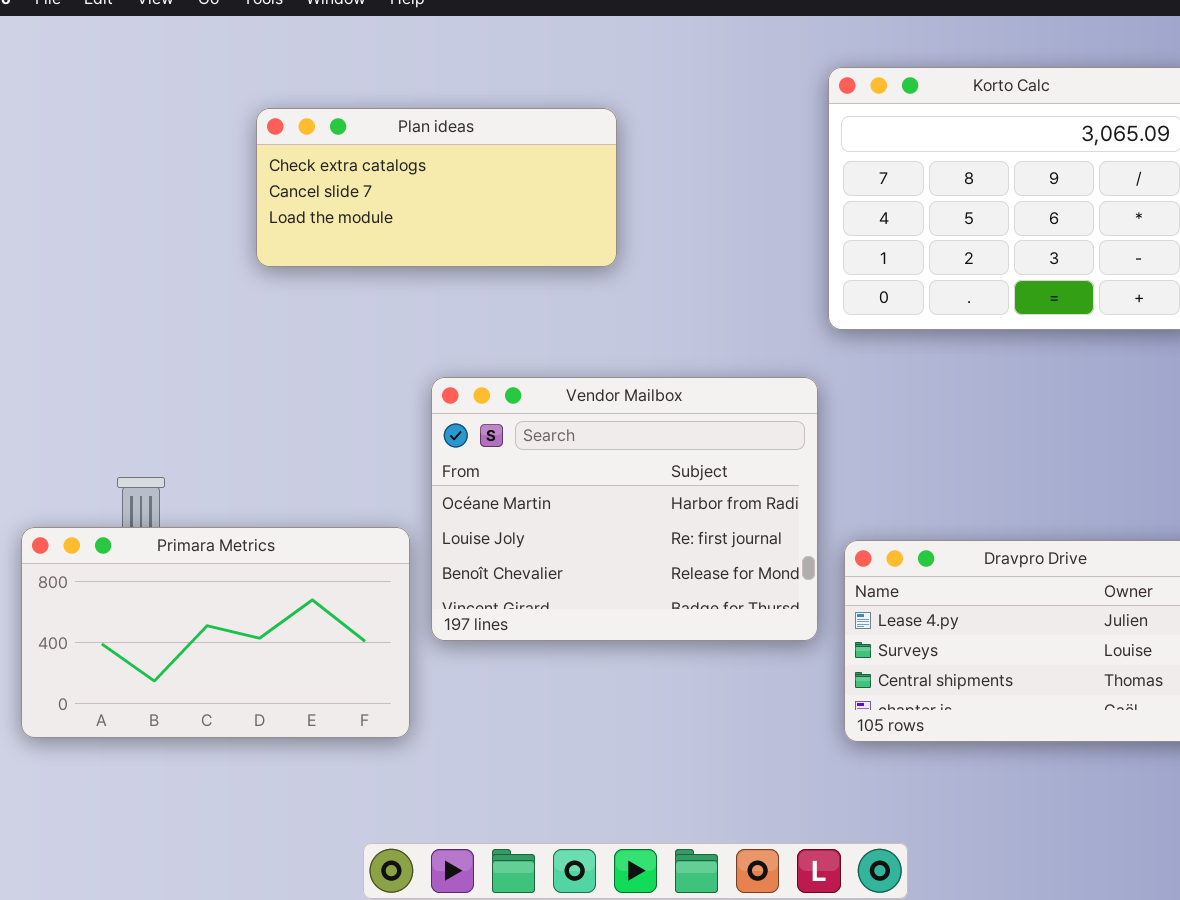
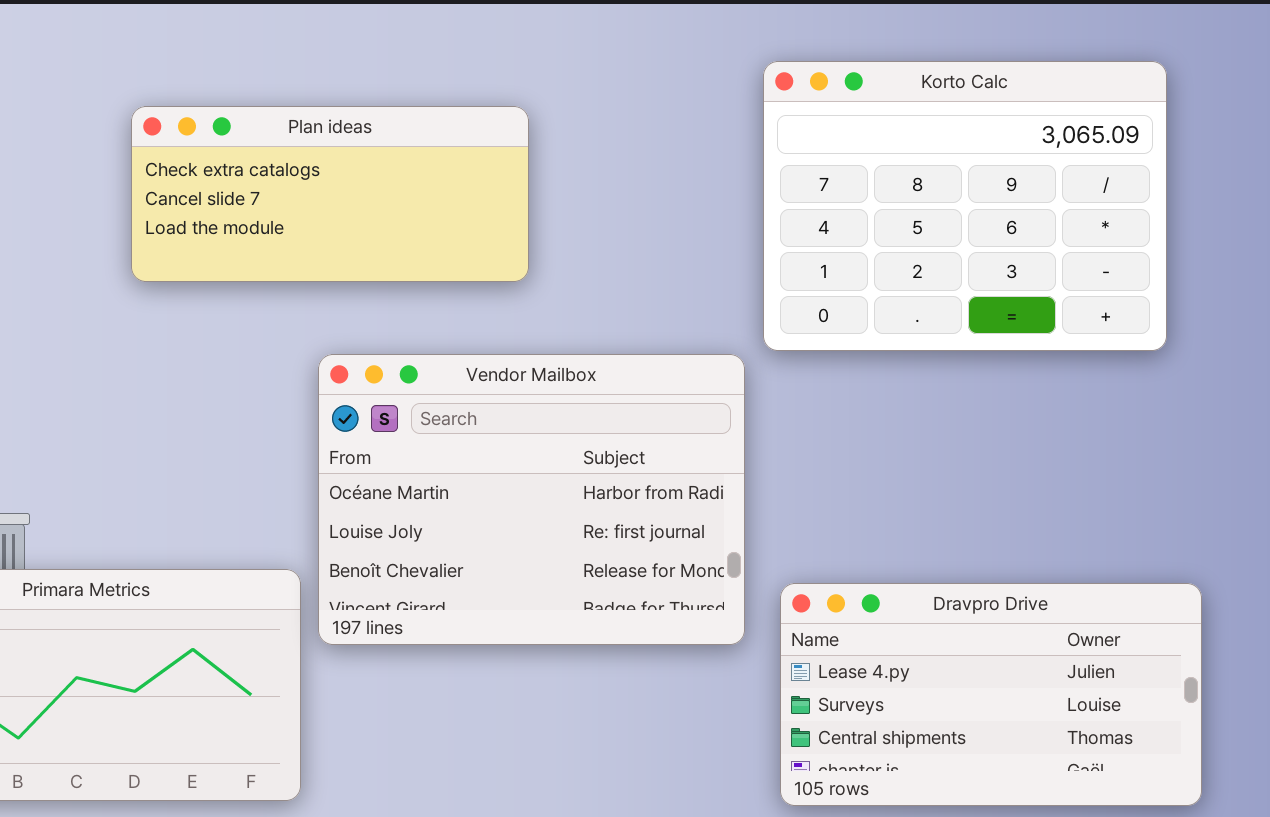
Vendor Mailbox: [431,377,818,641] -> [318,354,745,645], moved

